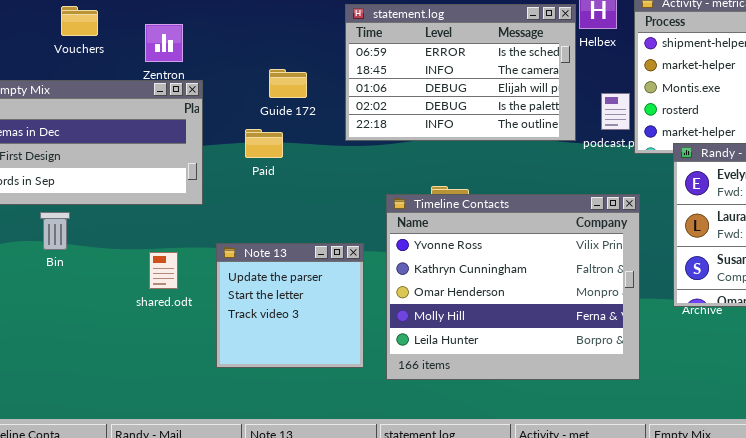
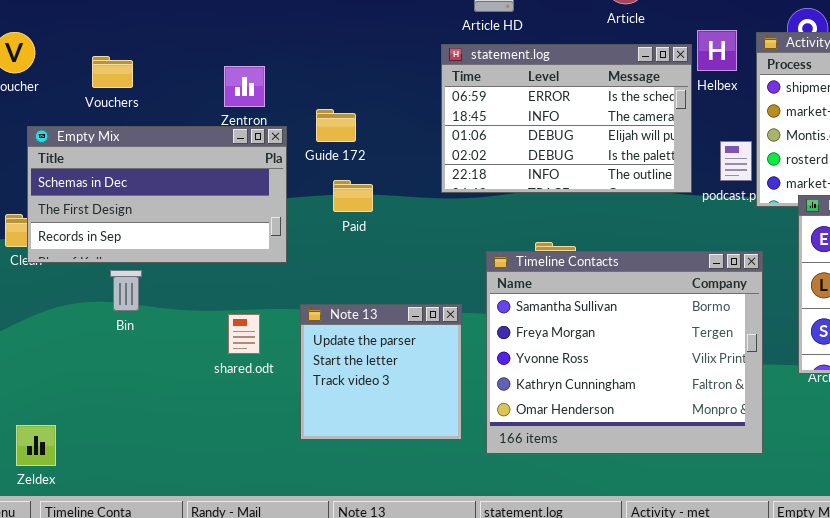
Vouchers: [61,6,98,36] -> [92,56,133,88], moved
Guide 172: [269,69,307,98] -> [316,109,356,142], moved
Timeline Contacts: [386,194,640,380] -> [486,251,763,454], scrolled up 2 rows

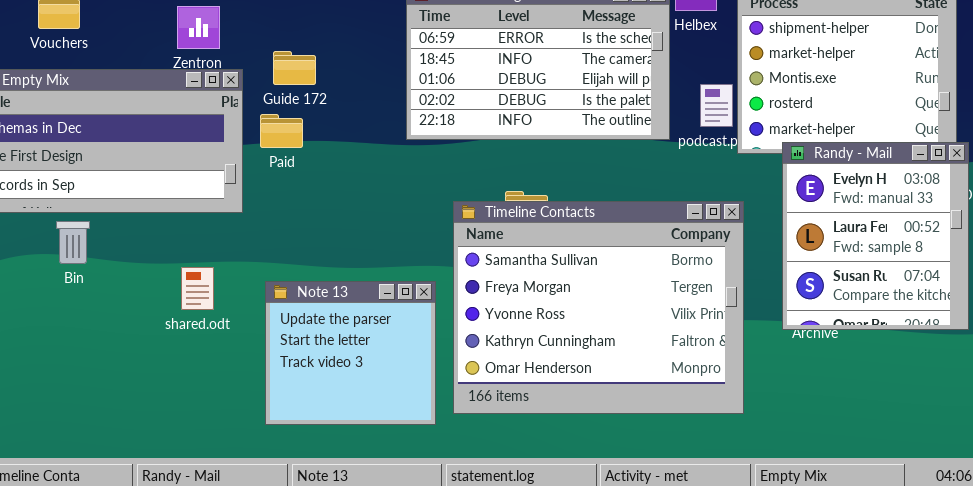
Paid: [333,180,373,212] -> [260,114,303,148], moved
Note 13: [300,304,462,440] -> [265,281,436,425], moved

